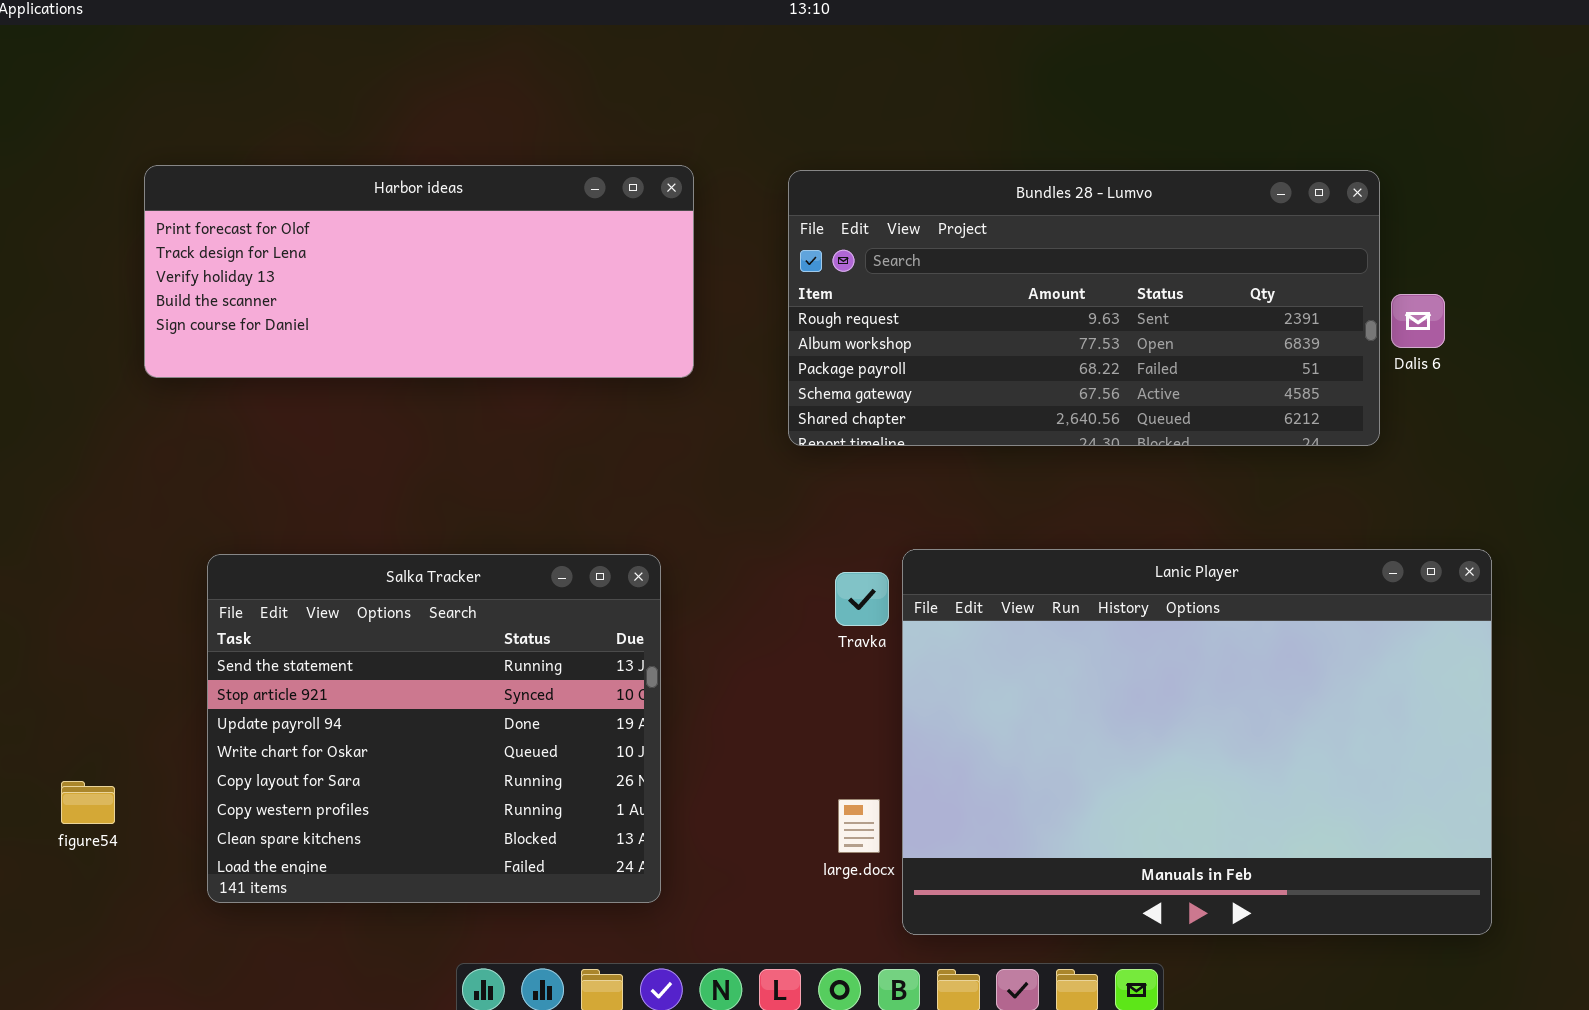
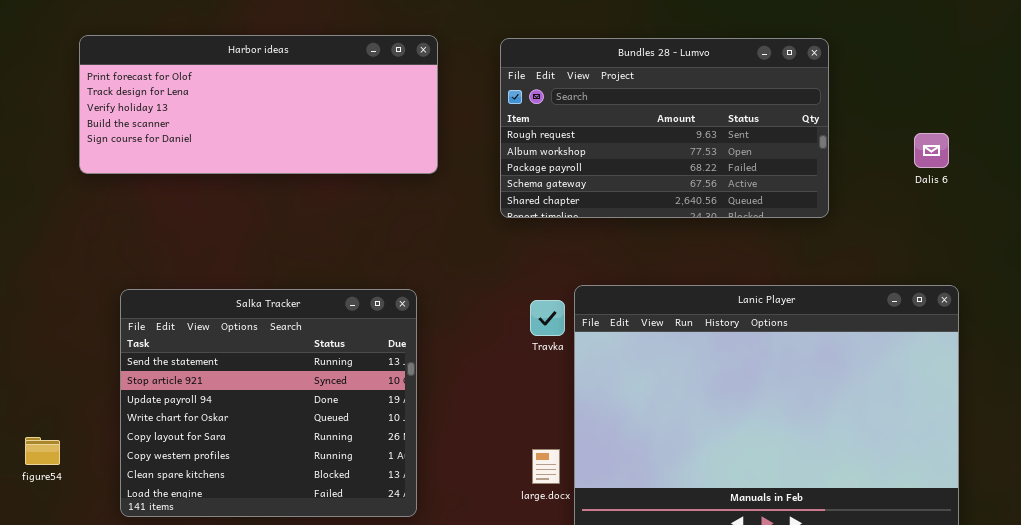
Bundles 28 - Lumvo: [788,170,1380,446] -> [500,38,829,218], resized
Dalis 6: [1391,294,1445,348] -> [914,133,949,168], moved

